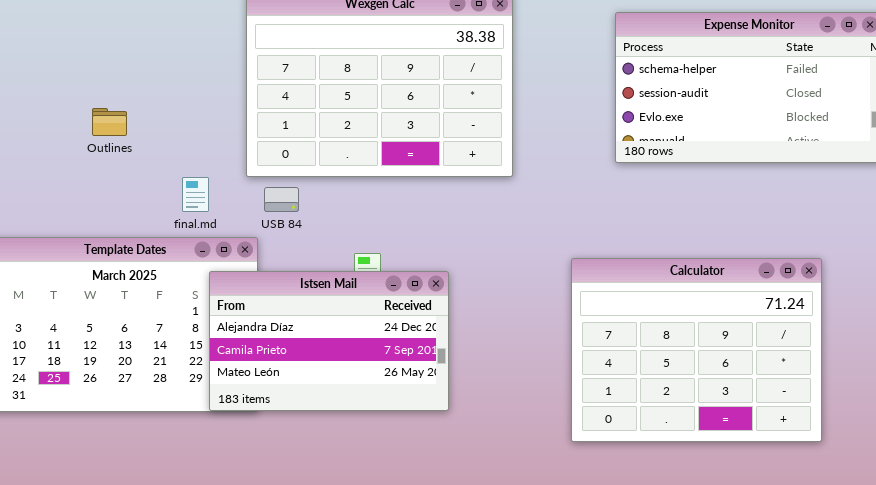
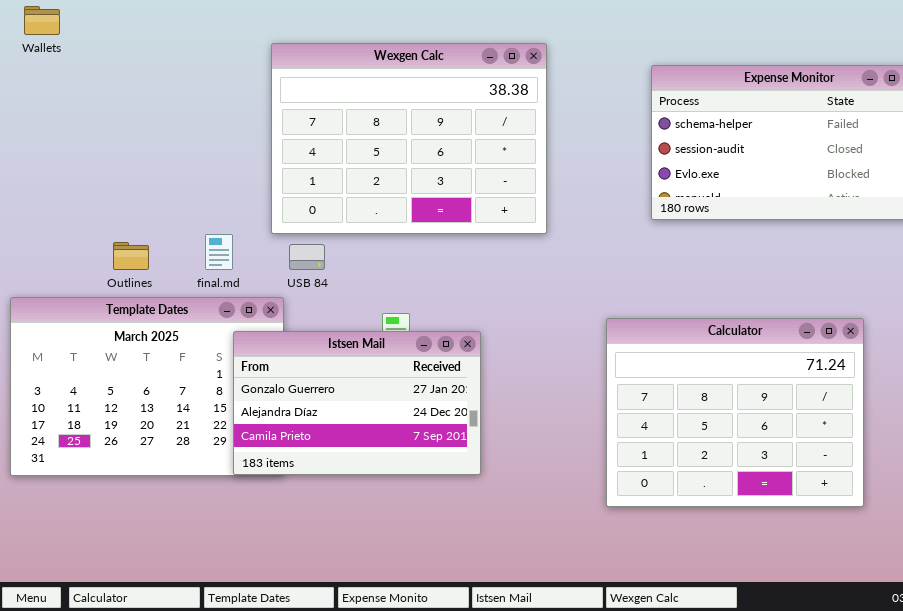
Outlines: [92,108,127,136] -> [113,242,149,270], moved
Istsen Mail: [209,271,449,411] -> [233,331,481,475], scrolled up 1 row

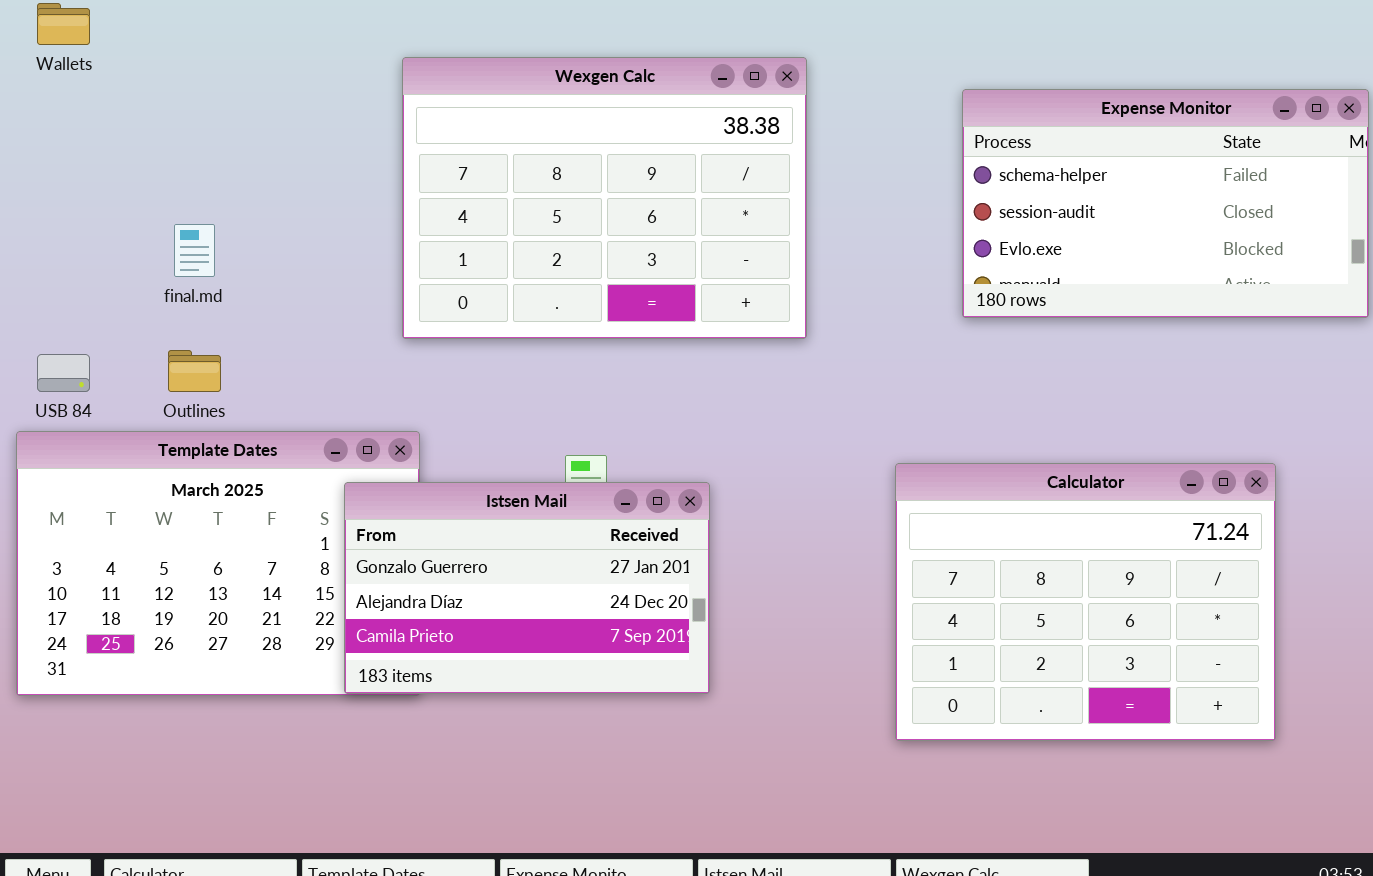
final.md: [205,234,233,270] -> [174,224,215,277], moved
USB 84: [289,244,325,270] -> [37,354,90,392], moved

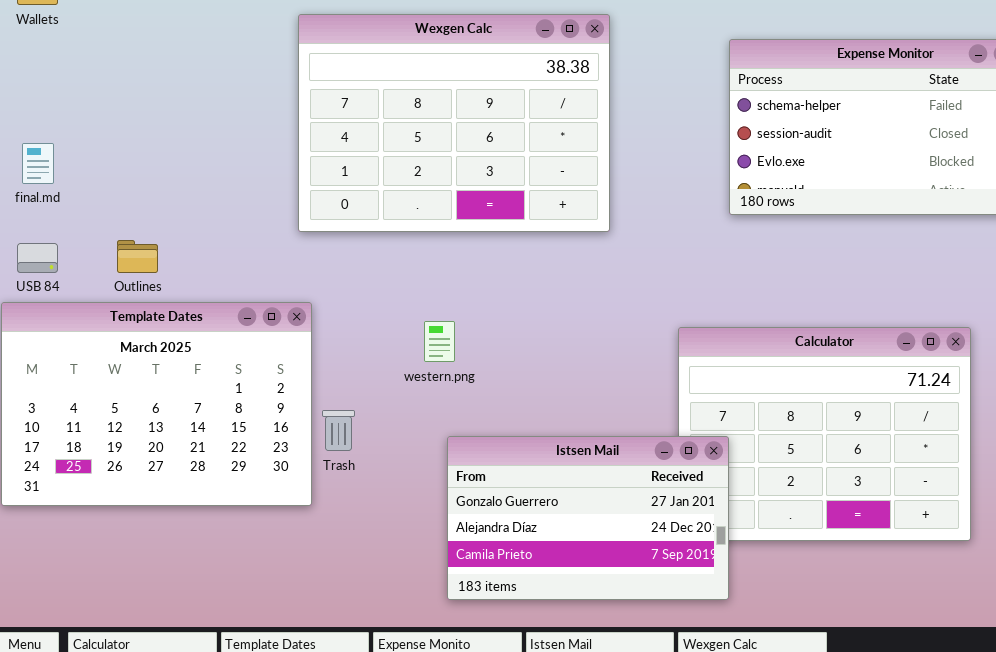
final.md: [174,224,215,277] -> [22,143,54,184], moved
Istsen Mail: [344,482,710,694] -> [447,436,729,600], moved

